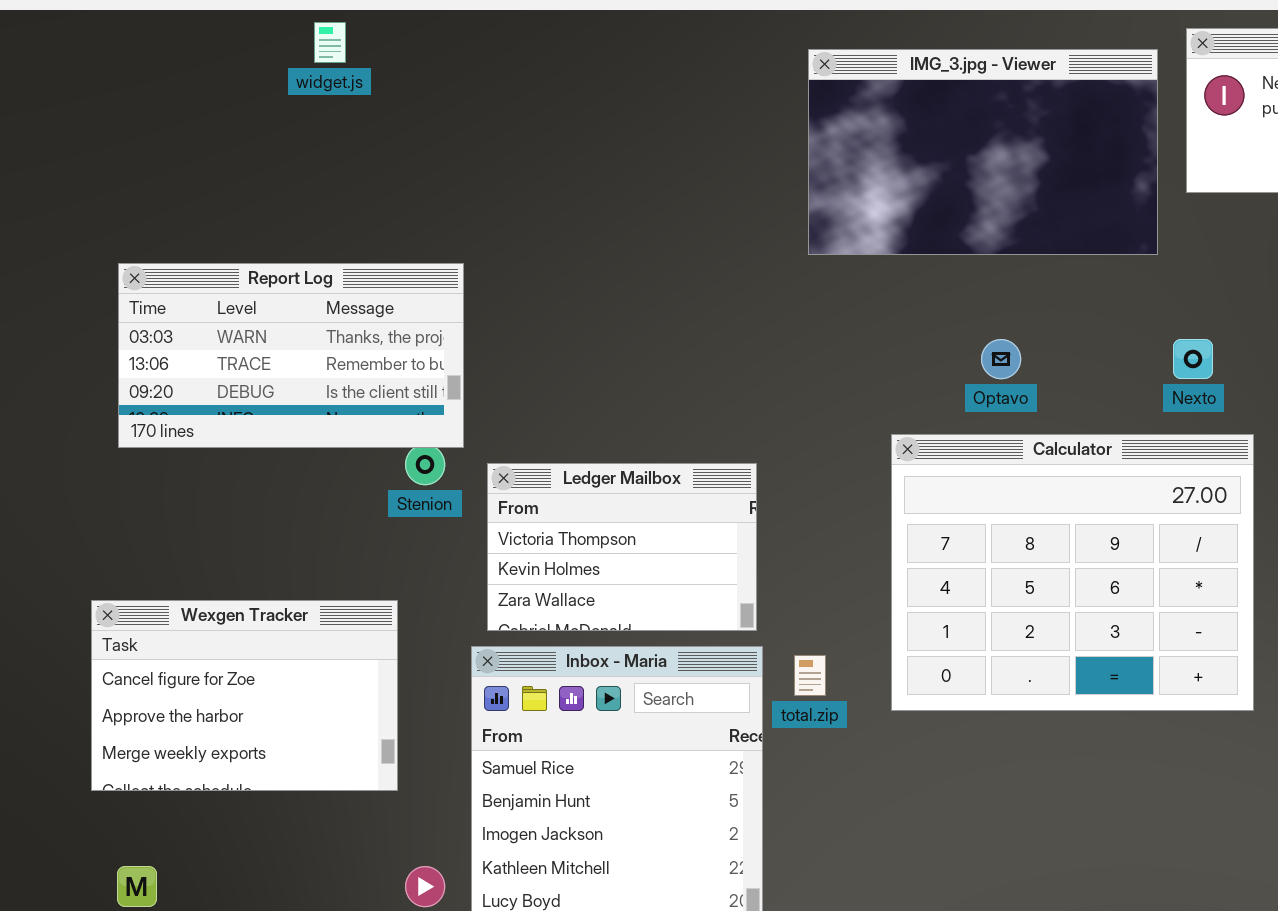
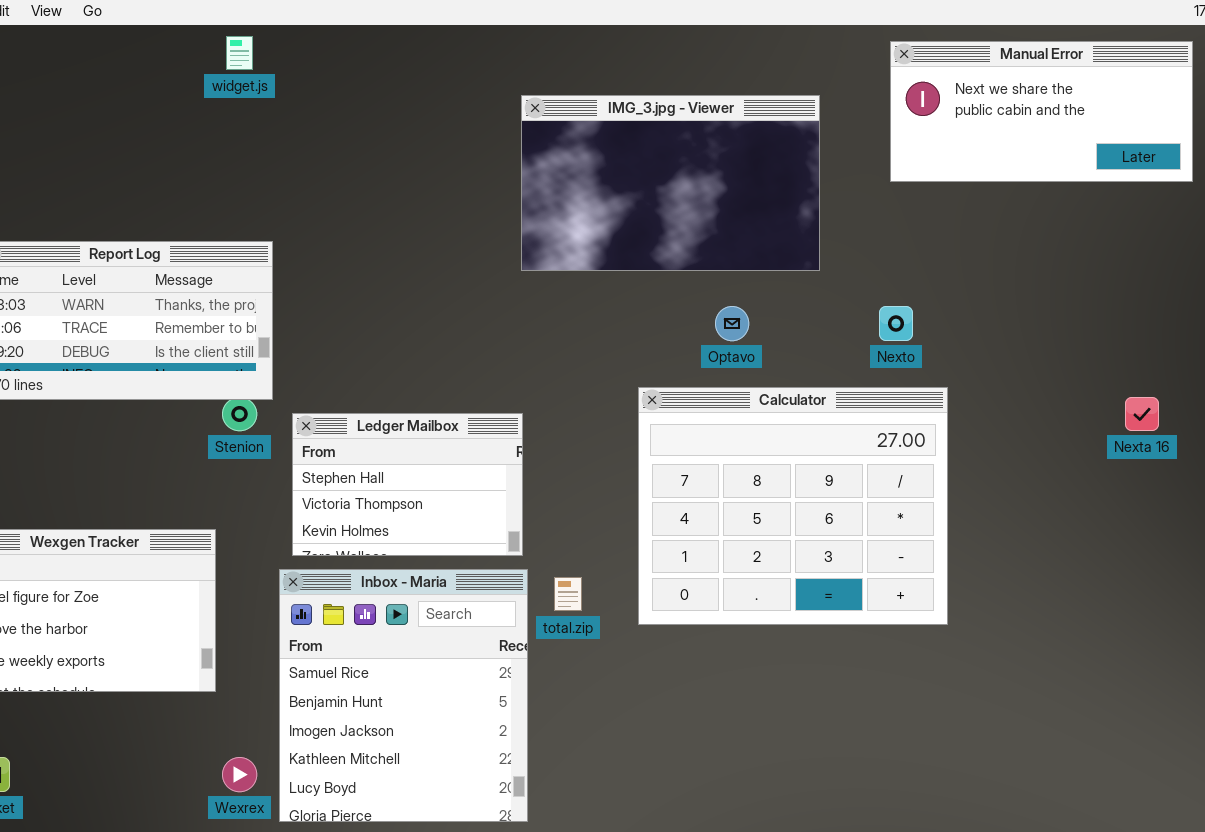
widget.js: [314,22,346,63] -> [226,36,253,70], moved
IMG_3.jpg - Viewer: [808,49,1158,255] -> [521,95,820,271], moved
Ledger Mailbox: [487,463,757,631] -> [292,413,523,556], scrolled up 1 row

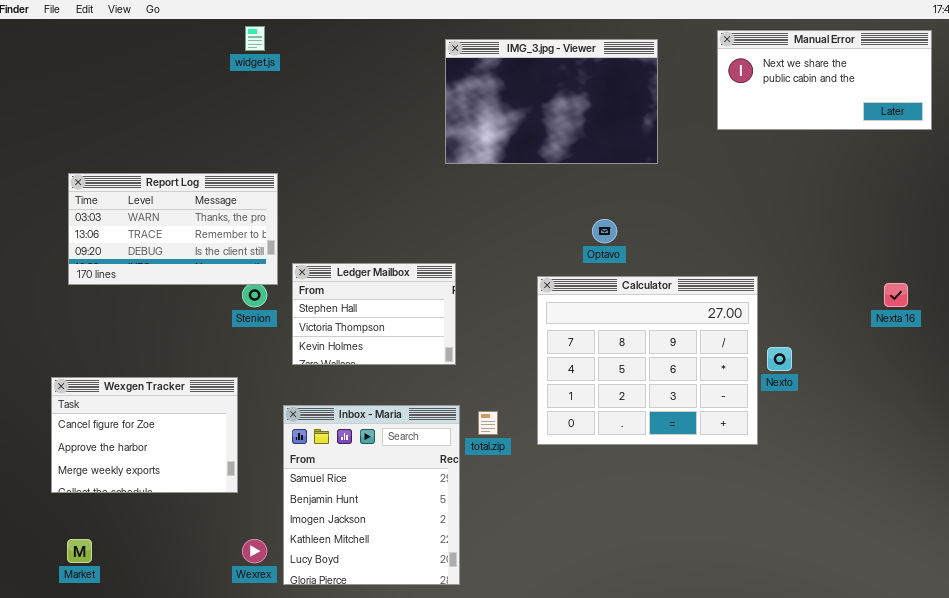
IMG_3.jpg - Viewer: [521,95,820,271] -> [445,39,658,164], moved
Nexto: [879,306,913,341] -> [767,347,792,371], moved
Ledger Mailbox: [292,413,523,556] -> [292,263,456,365], moved

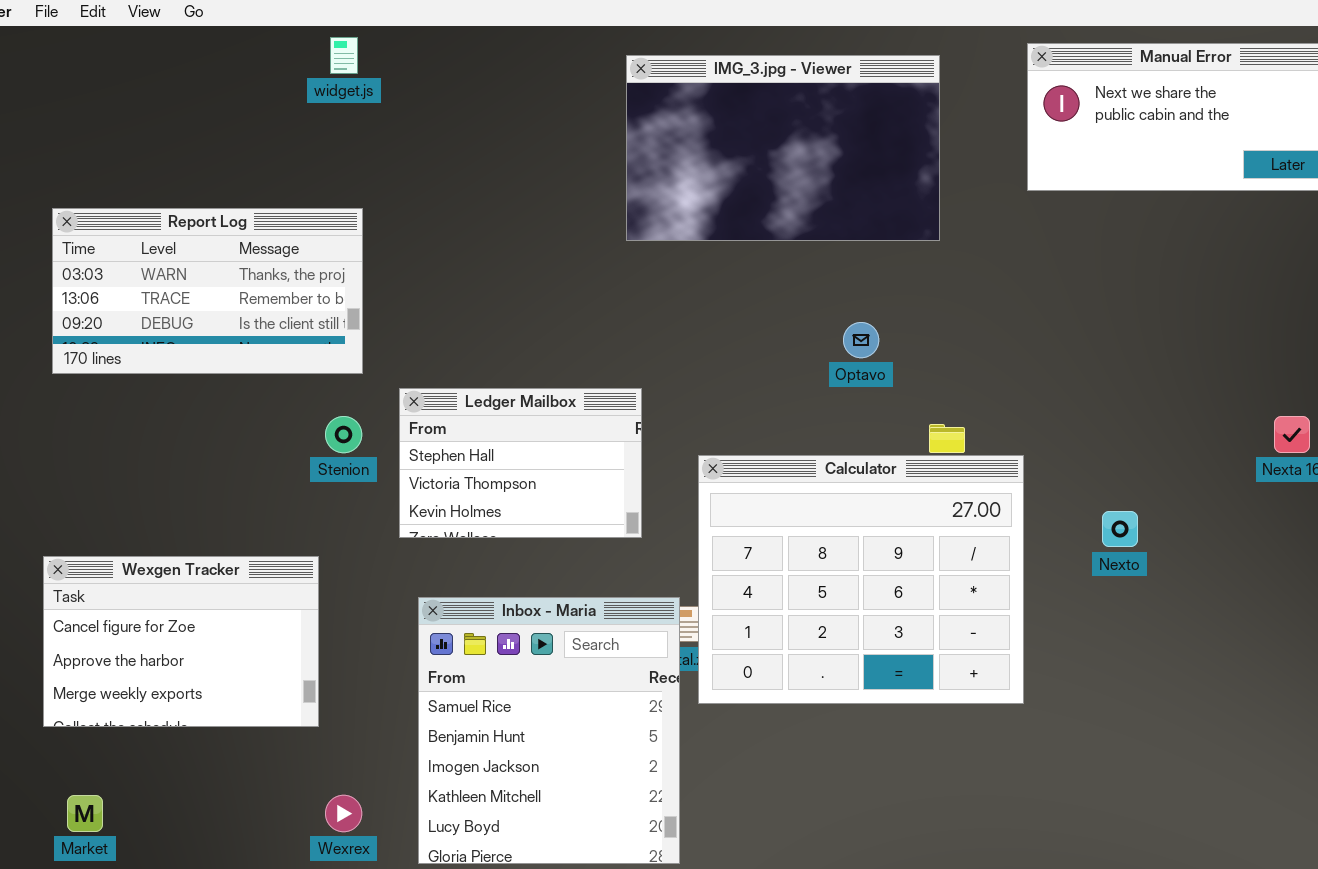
Report Log: [68,173,278,285] -> [52,208,363,374], moved
Calculator: [537,276,758,445] -> [698,455,1024,704], moved
Inbox - Maria: [283,405,460,585] -> [418,597,680,864], moved

